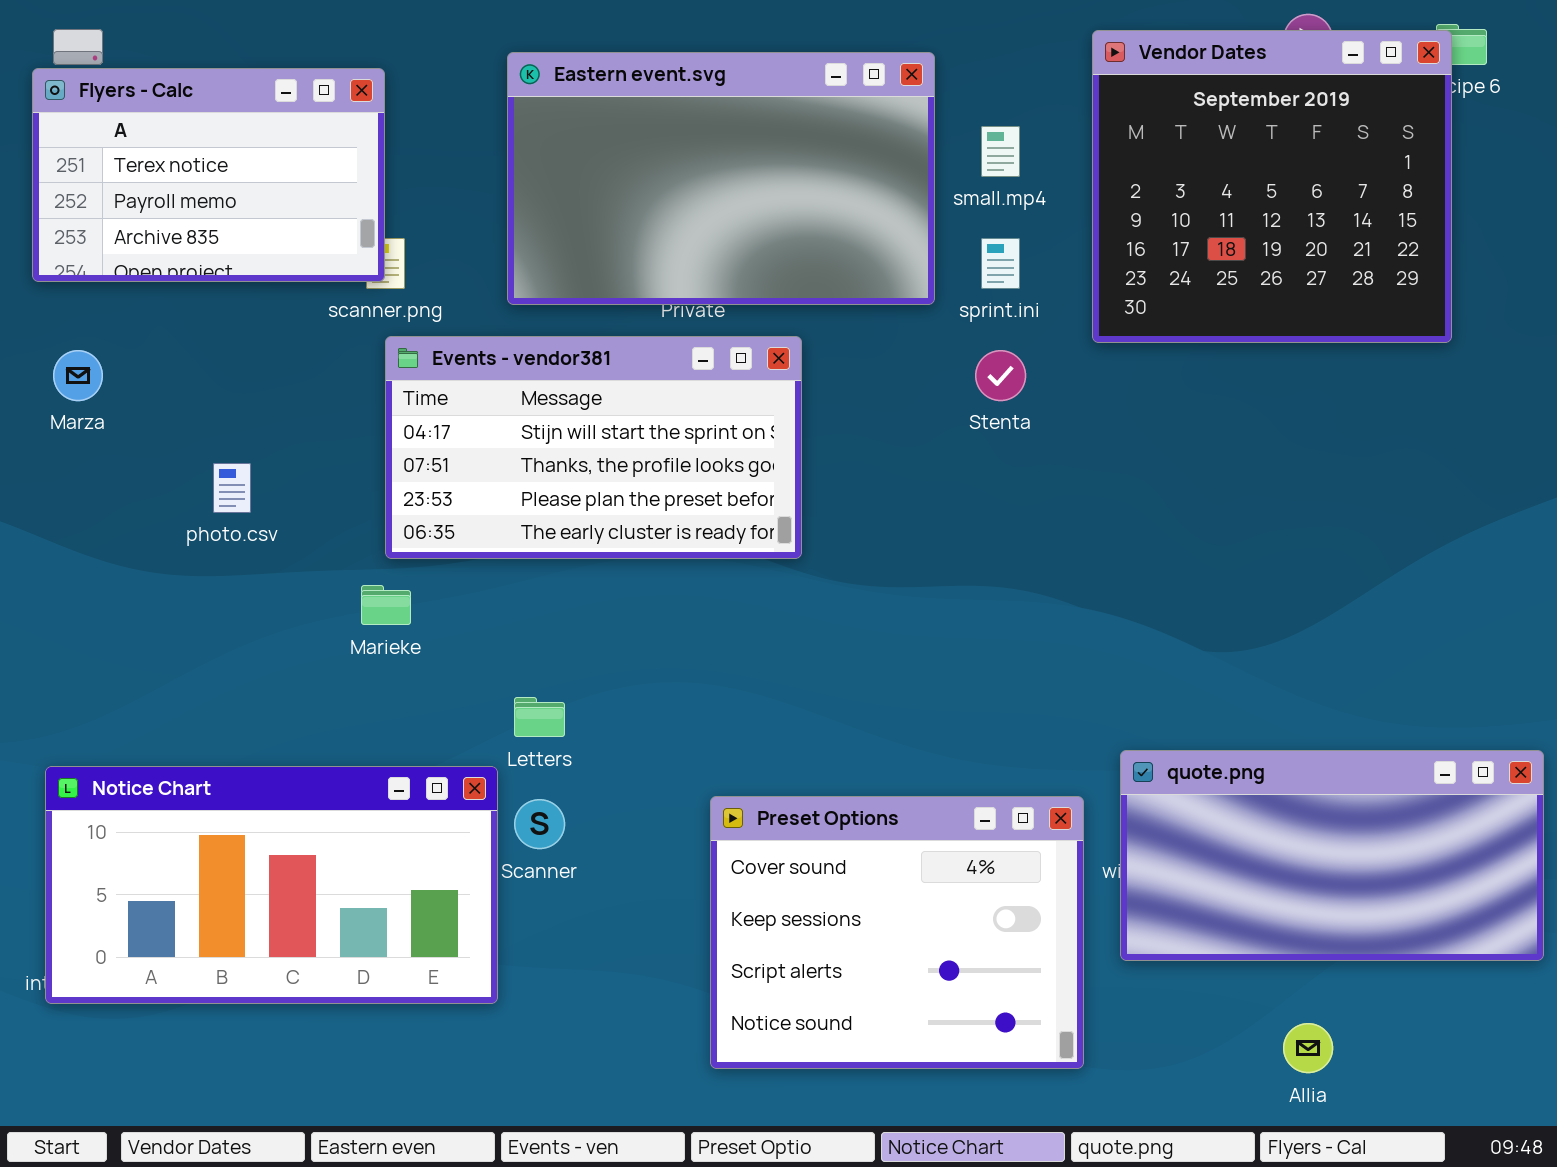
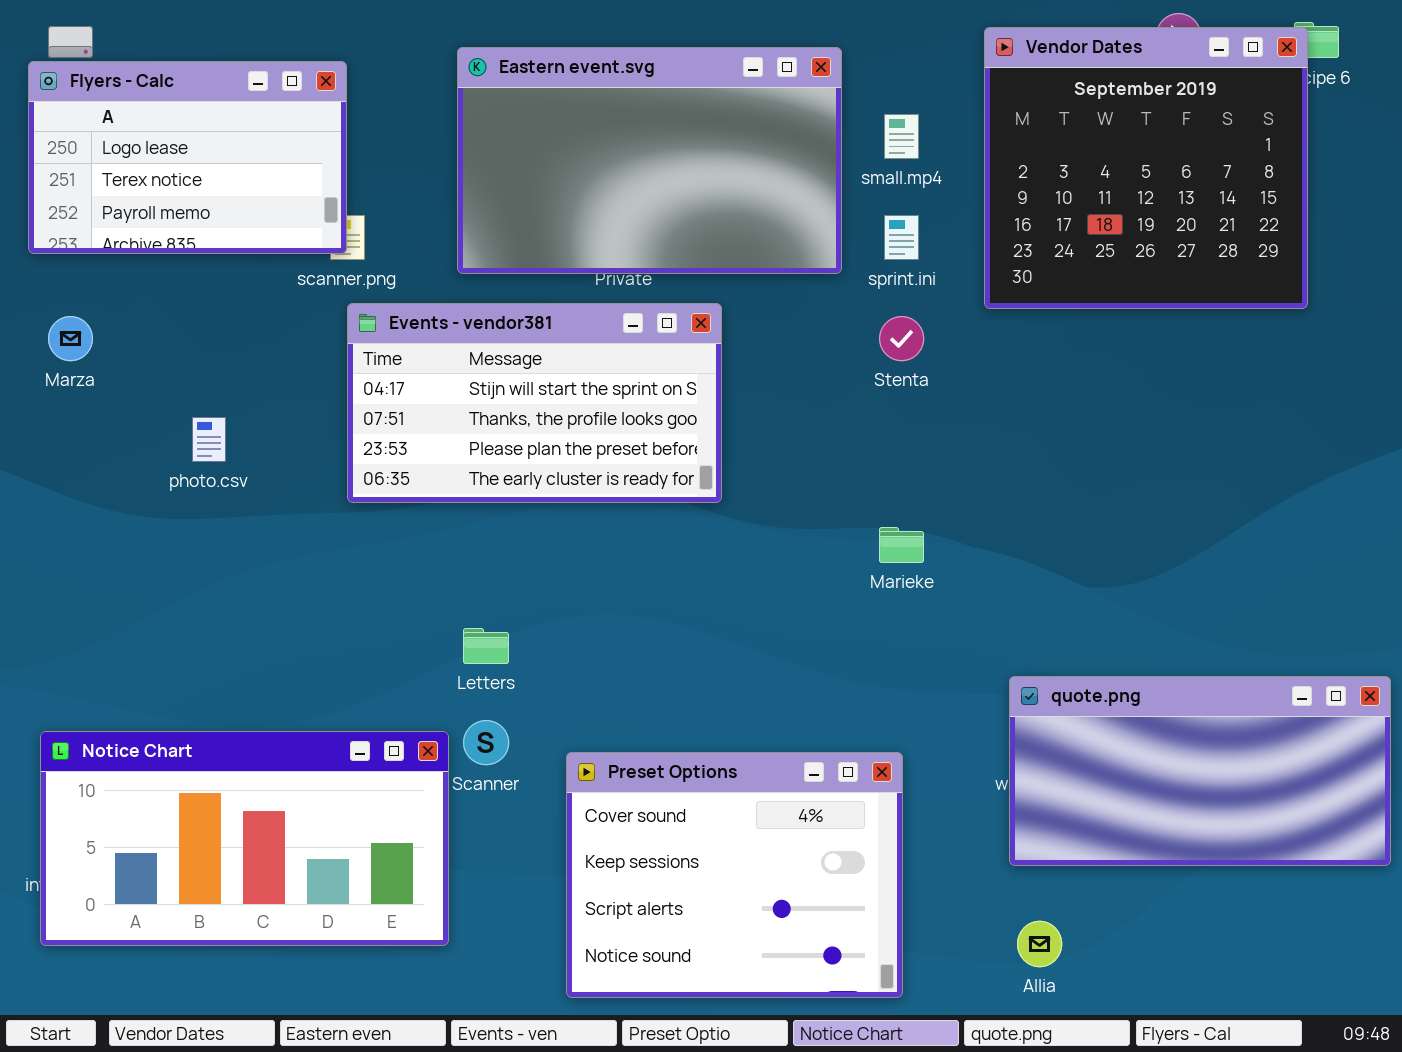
Flyers - Calc: [32,68,385,282] -> [28,61,347,254], scrolled up 1 row
Marieke: [361,585,411,625] -> [879,527,924,563], moved
Notice Chart: [45,766,498,1004] -> [40,731,449,946], moved
Preset Options: [710,796,1084,1069] -> [566,752,903,998], moved
Allia: [1283,1023,1333,1073] -> [1017,921,1062,967], moved

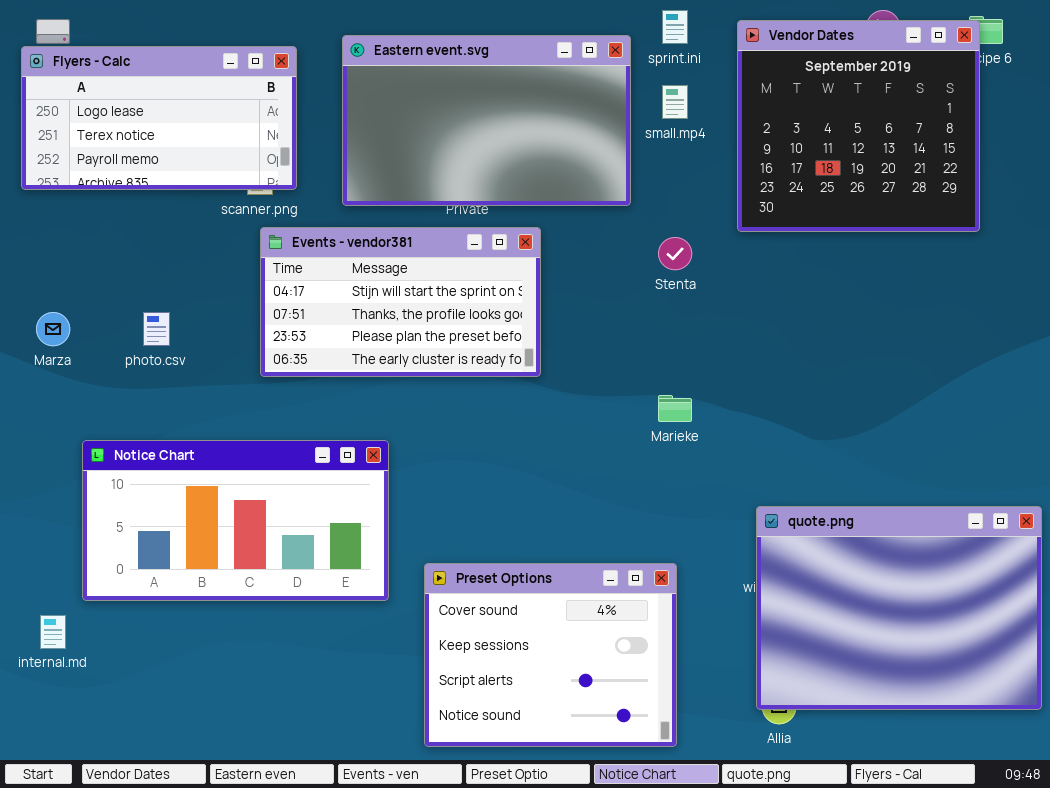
Flyers - Calc: [28,61,347,254] -> [21,46,297,190], resized
sprint.ini: [884,215,919,260] -> [662,10,688,44], moved
Marza: [48,316,93,361] -> [36,312,70,346], moved
quote.png: [1009,676,1391,866] -> [756,506,1042,710], resized
Notice Chart: [40,731,449,946] -> [82,440,389,601], moved

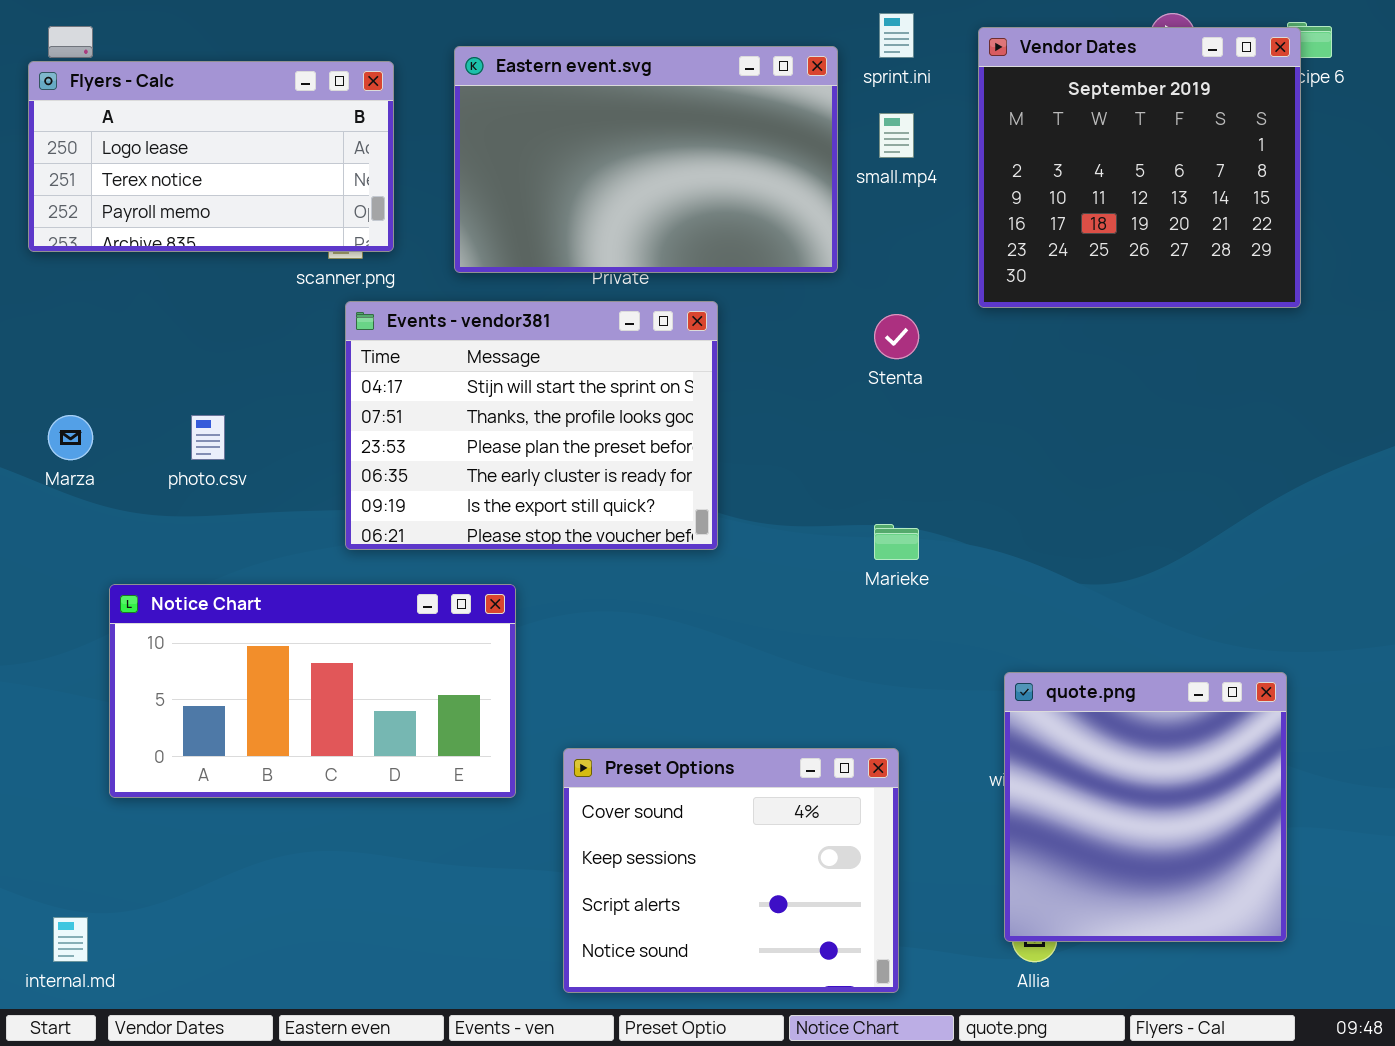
Events - vendor381: [260,227,541,377] -> [345,301,718,550], resized
quote.png: [756,506,1042,710] -> [1004,672,1287,942], resized
internal.md: [40,615,66,649] -> [53,917,88,962], moved

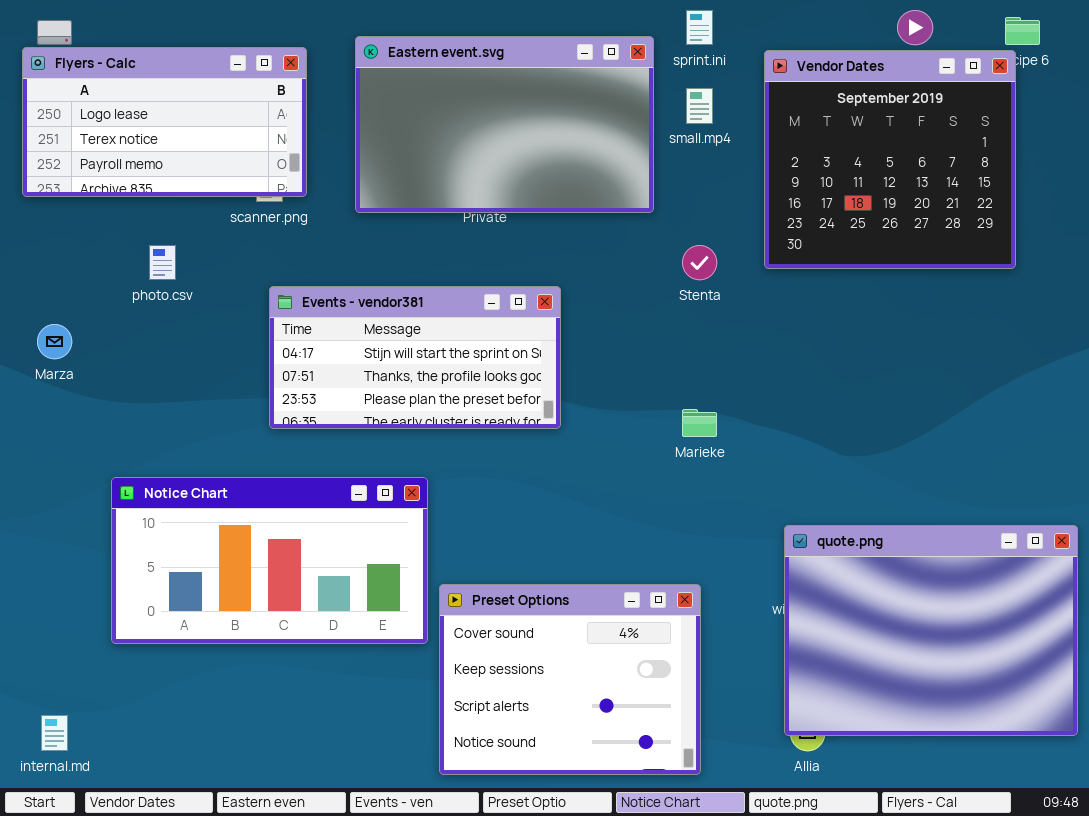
Vendor Dates: [978,27,1301,308] -> [764,50,1016,269], moved
Events - vendor381: [345,301,718,550] -> [269,286,561,429], resized
photo.csv: [191,415,225,460] -> [149,245,176,280], moved
Notice Chart: [109,584,516,798] -> [111,477,428,644], moved
quote.png: [1004,672,1287,942] -> [784,525,1078,736], resized

